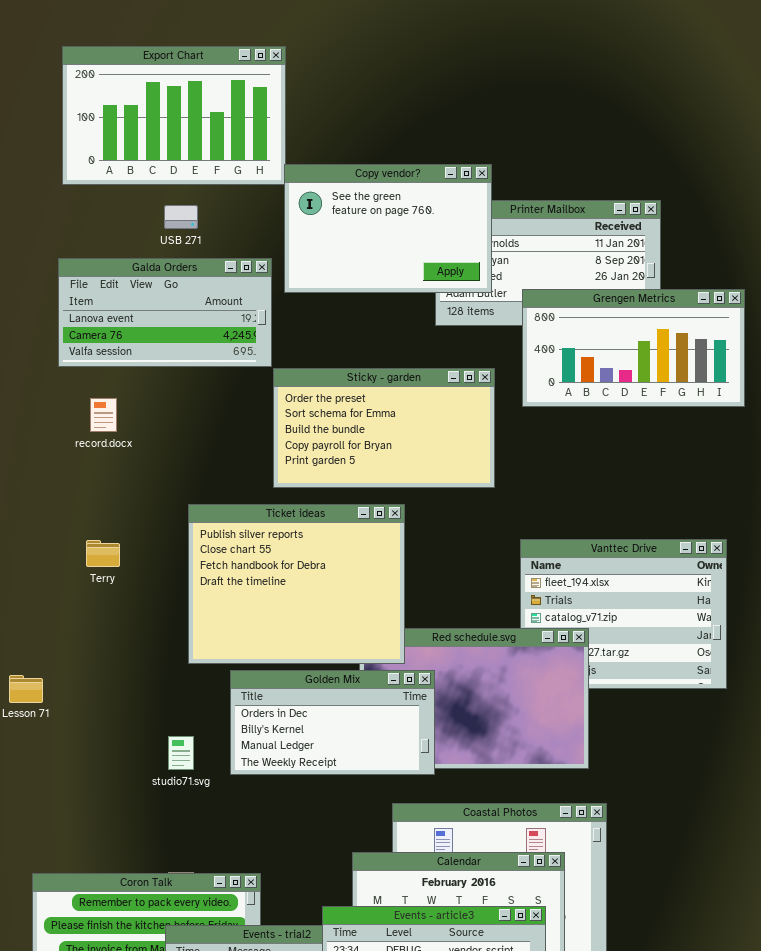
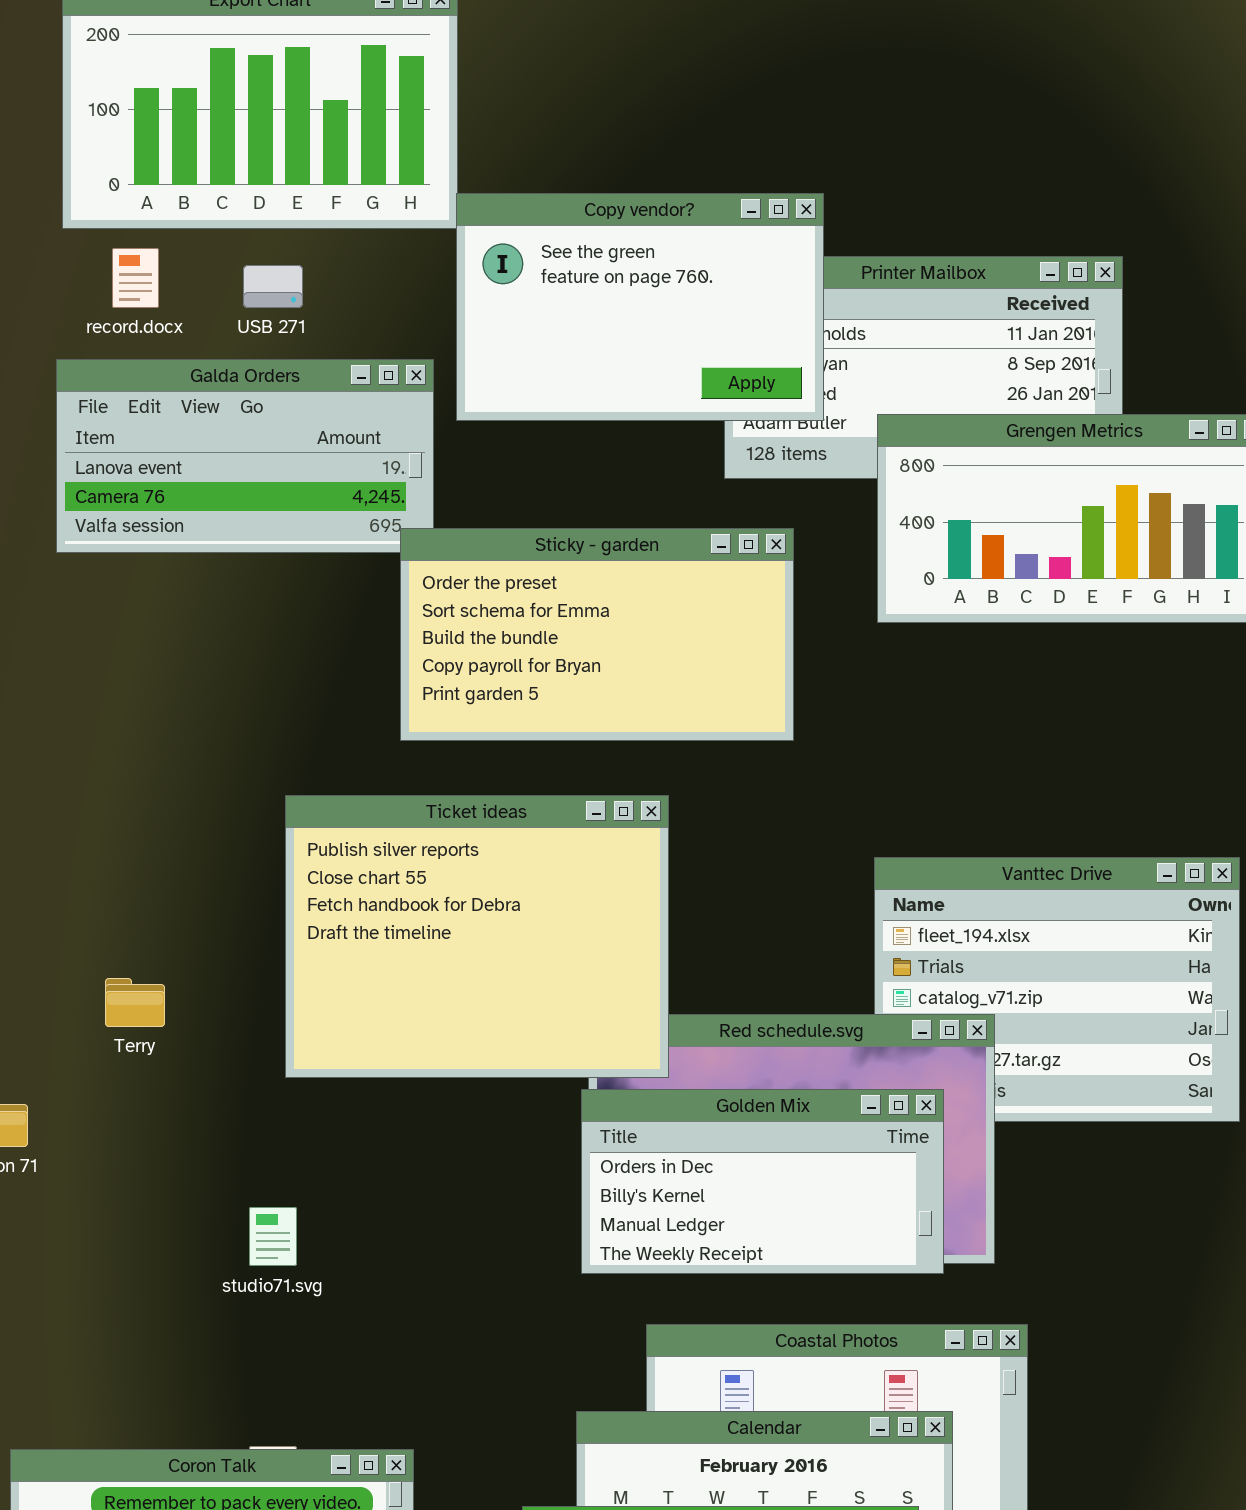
Sticky - garden: [273,368,495,488] -> [400,528,794,741], moved
record.docx: [90,398,117,432] -> [112,248,159,308], moved
Terry: [86,540,120,567] -> [105,978,165,1027], moved
Golden Mix: [230,670,435,775] -> [581,1089,944,1274], moved

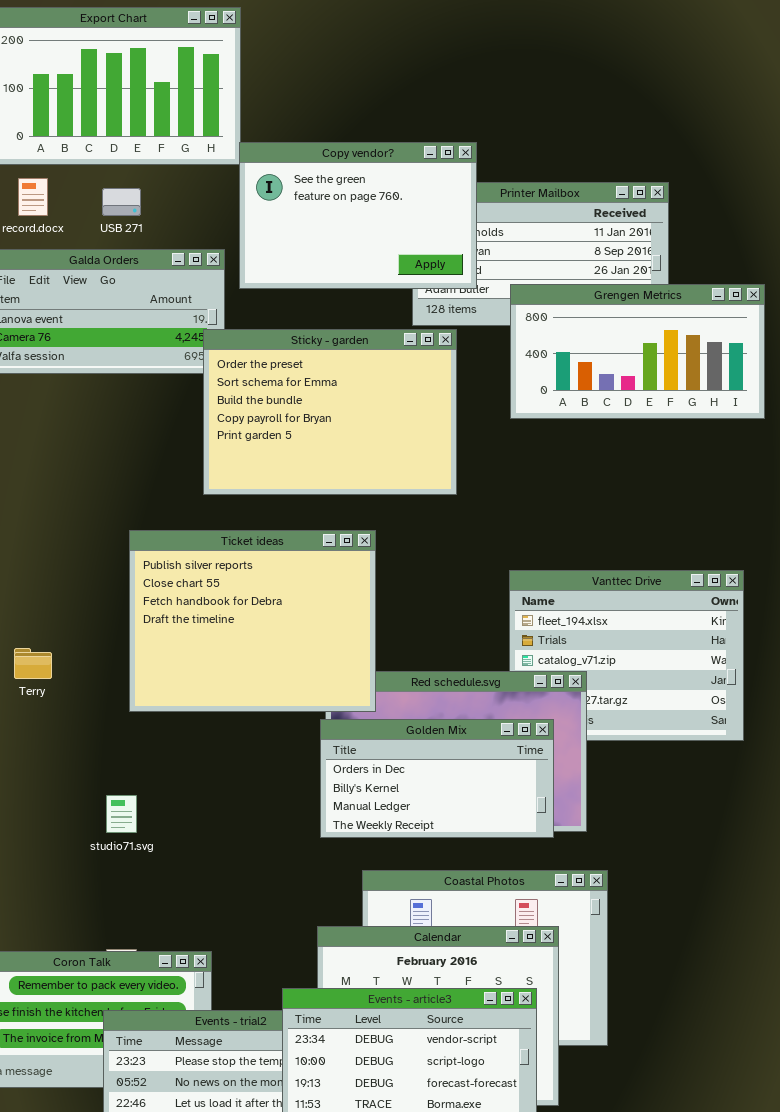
Sticky - garden: [400,528,794,741] -> [203,329,457,495], resized

